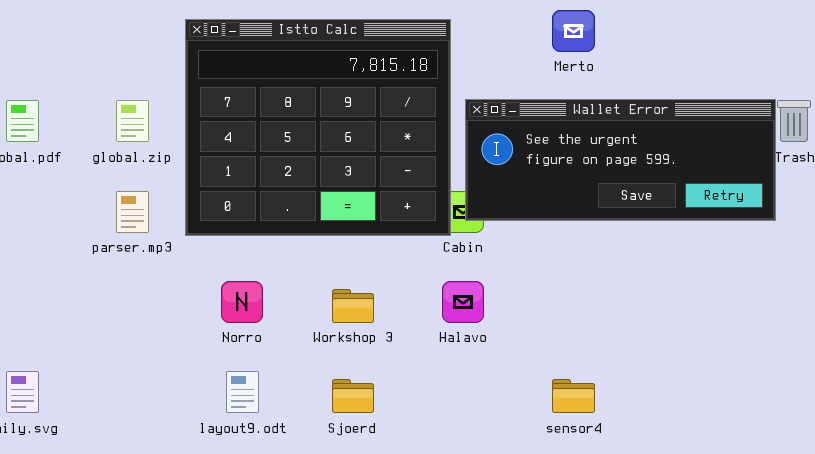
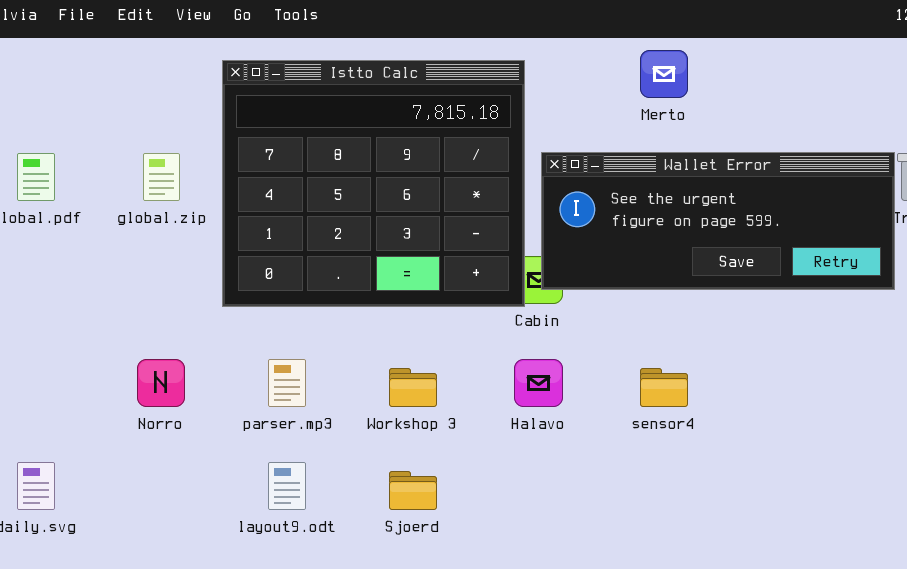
parser.mp3: [116,191,149,233] -> [268,359,306,407], moved
Norro: [221,281,263,323] -> [137,359,185,407], moved
sensor4: [552,379,595,413] -> [640,368,688,407], moved

